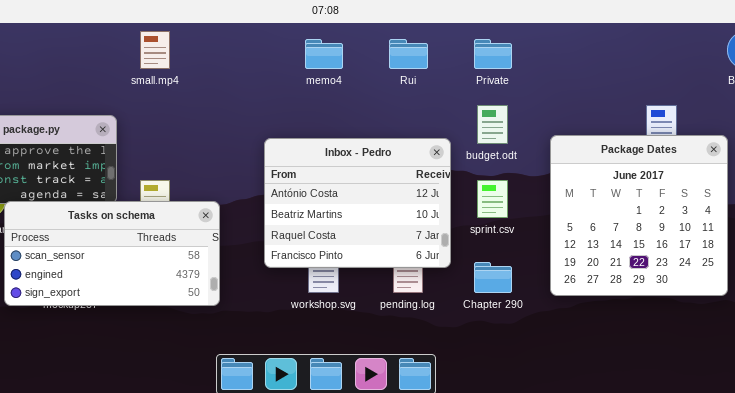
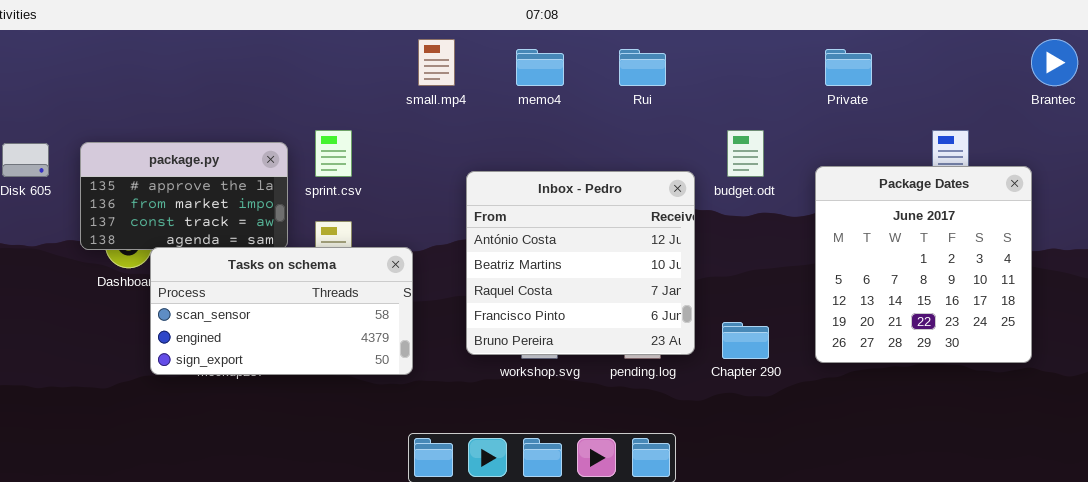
small.mp4: [140,31,170,69] -> [418,39,455,86], moved
Private: [474,39,512,69] -> [825,49,872,86], moved
Inbox - Pedro: [264,138,451,268] -> [466,171,695,355], resized
sprint.csv: [477,180,508,218] -> [315,130,352,177], moved

